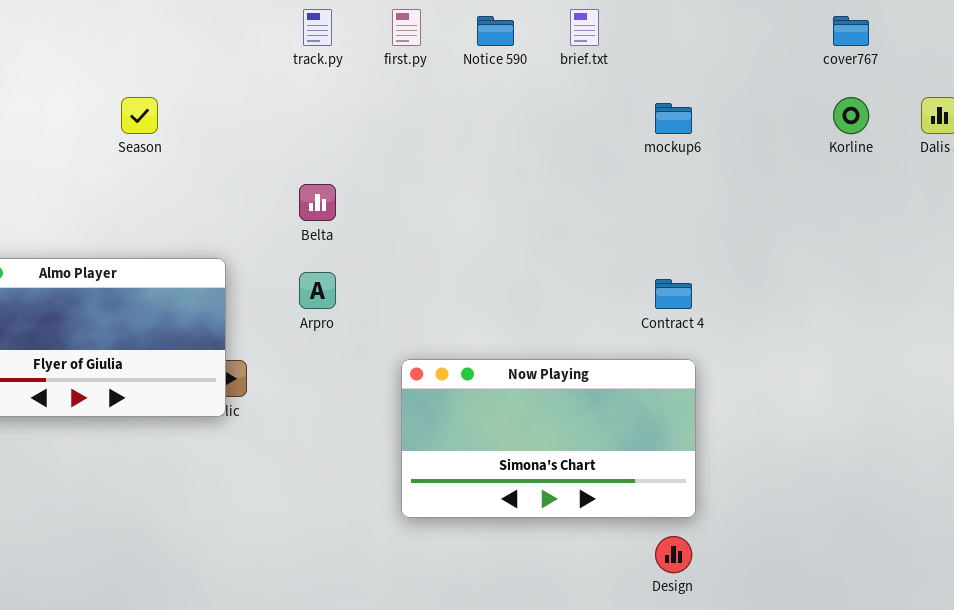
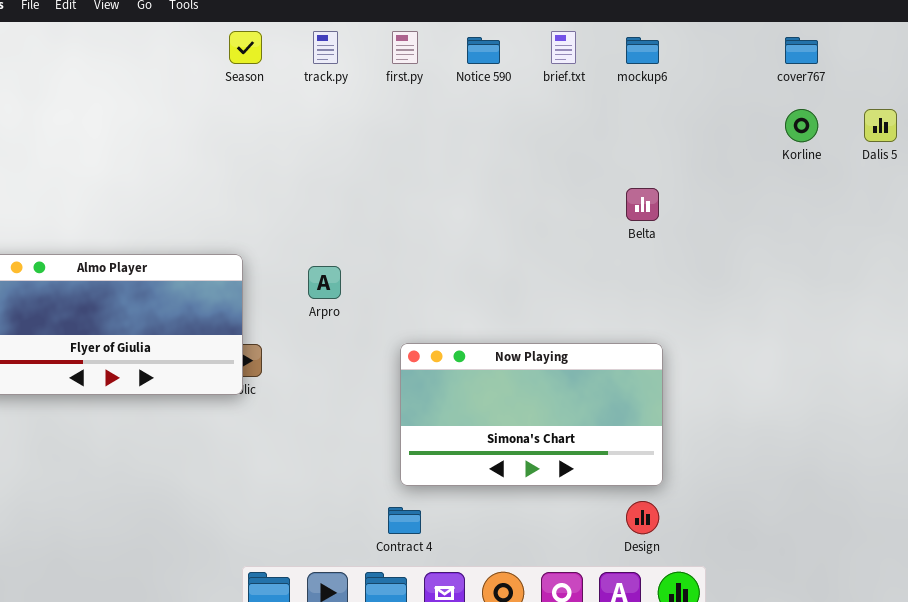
Season: [121,97,158,134] -> [229,31,262,64], moved
mockup6: [655,103,692,134] -> [626,37,659,64], moved
Belta: [299,184,336,221] -> [626,188,659,221], moved
Contract 4: [655,279,692,309] -> [388,507,421,534], moved

